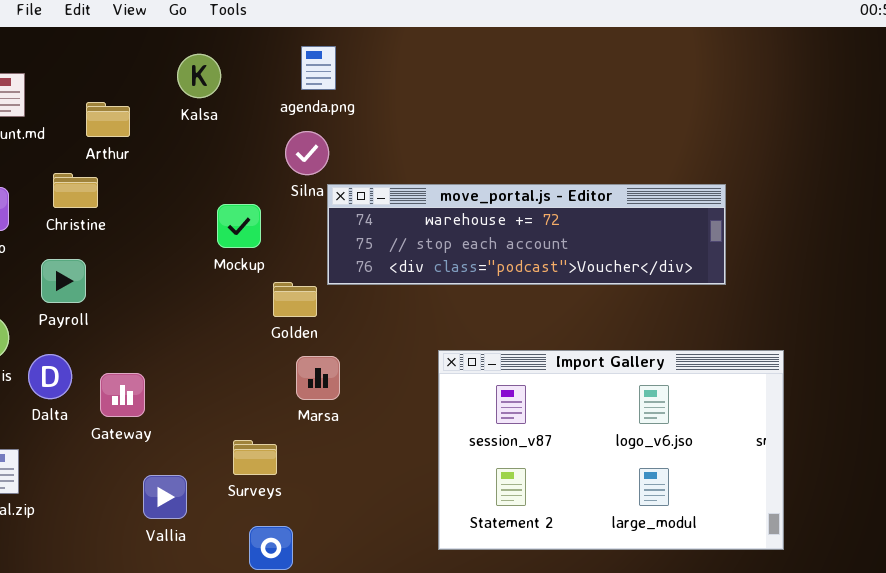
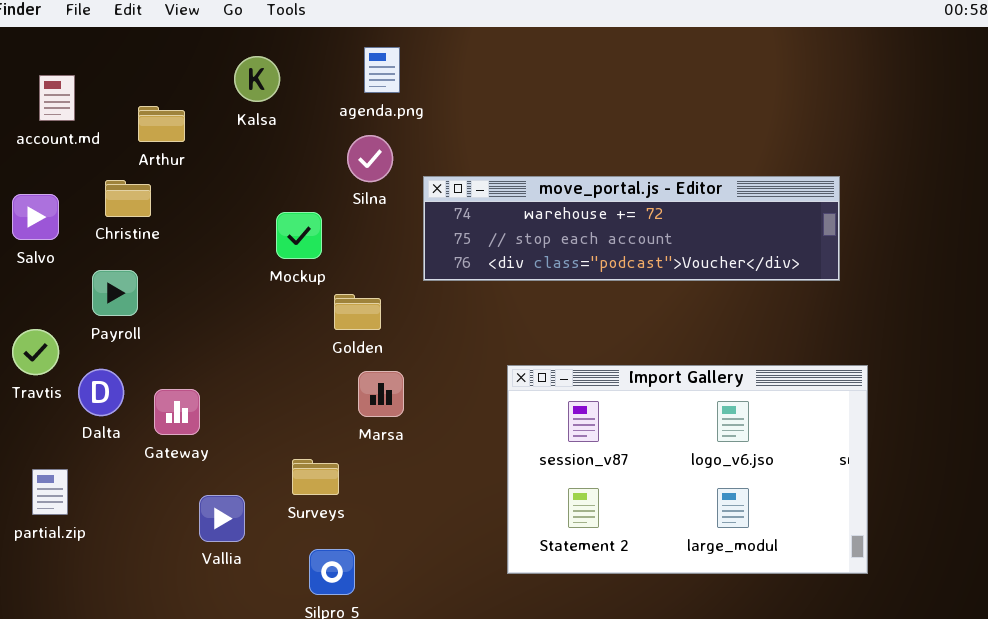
move_portal.js - Editor: [327,184,726,285] -> [423,176,840,281], moved

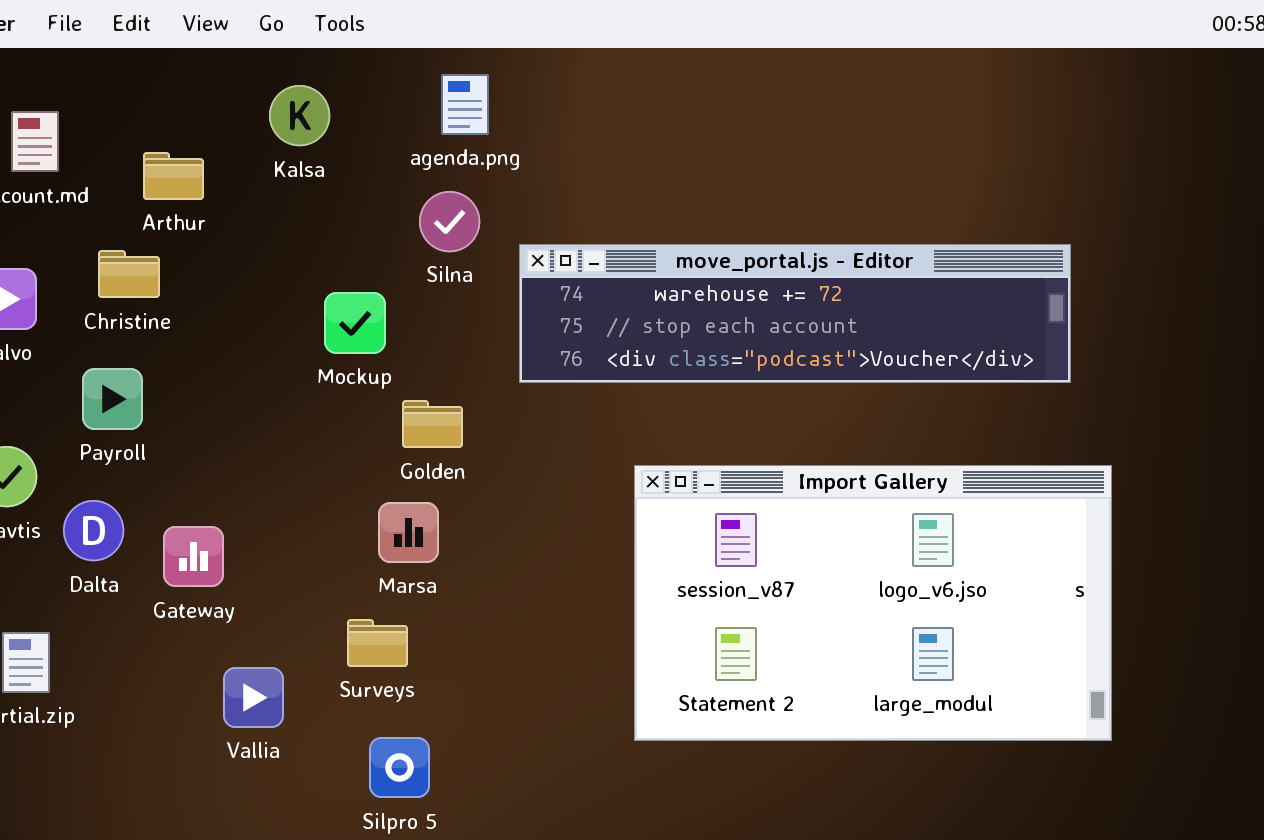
Import Gallery: [507,365,868,574] -> [634,465,1112,741], moved
Marsa: [358,371,404,417] -> [378,502,439,563], moved

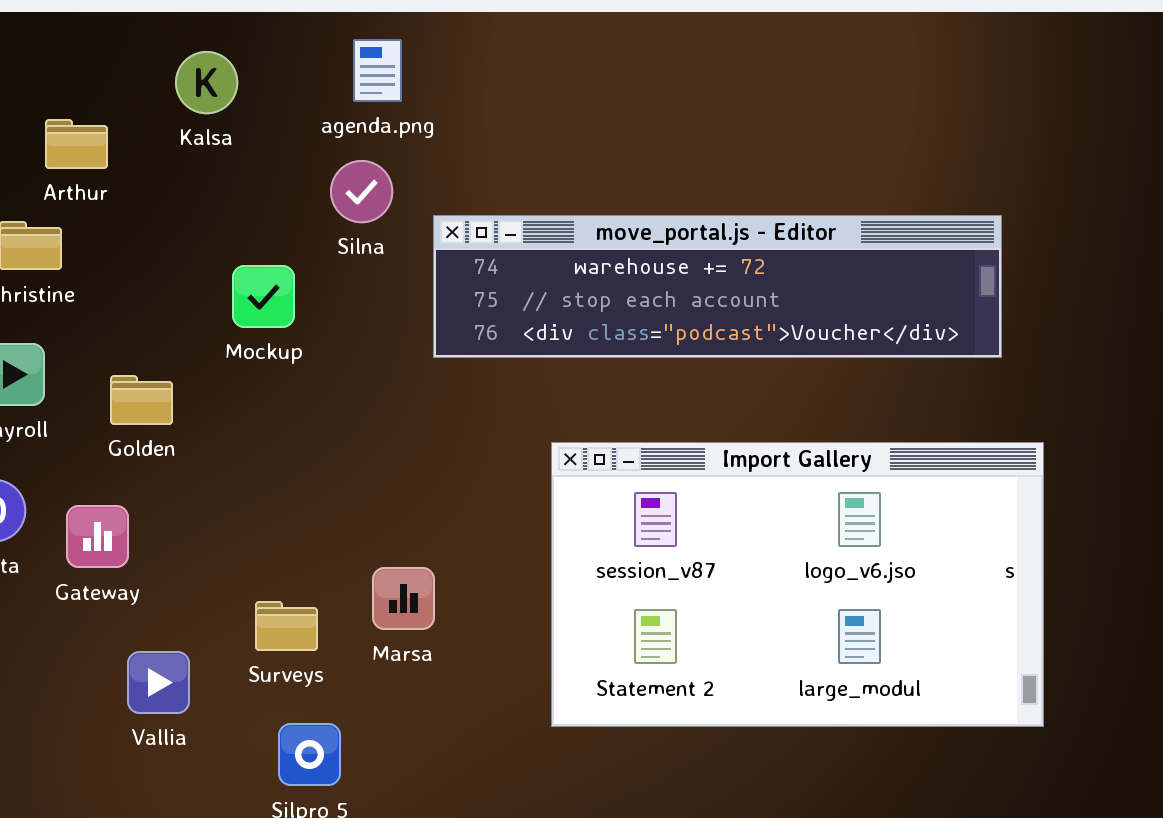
Golden: [402,400,463,448] -> [110,375,173,425], moved
Marsa: [378,502,439,563] -> [372,567,435,630], moved

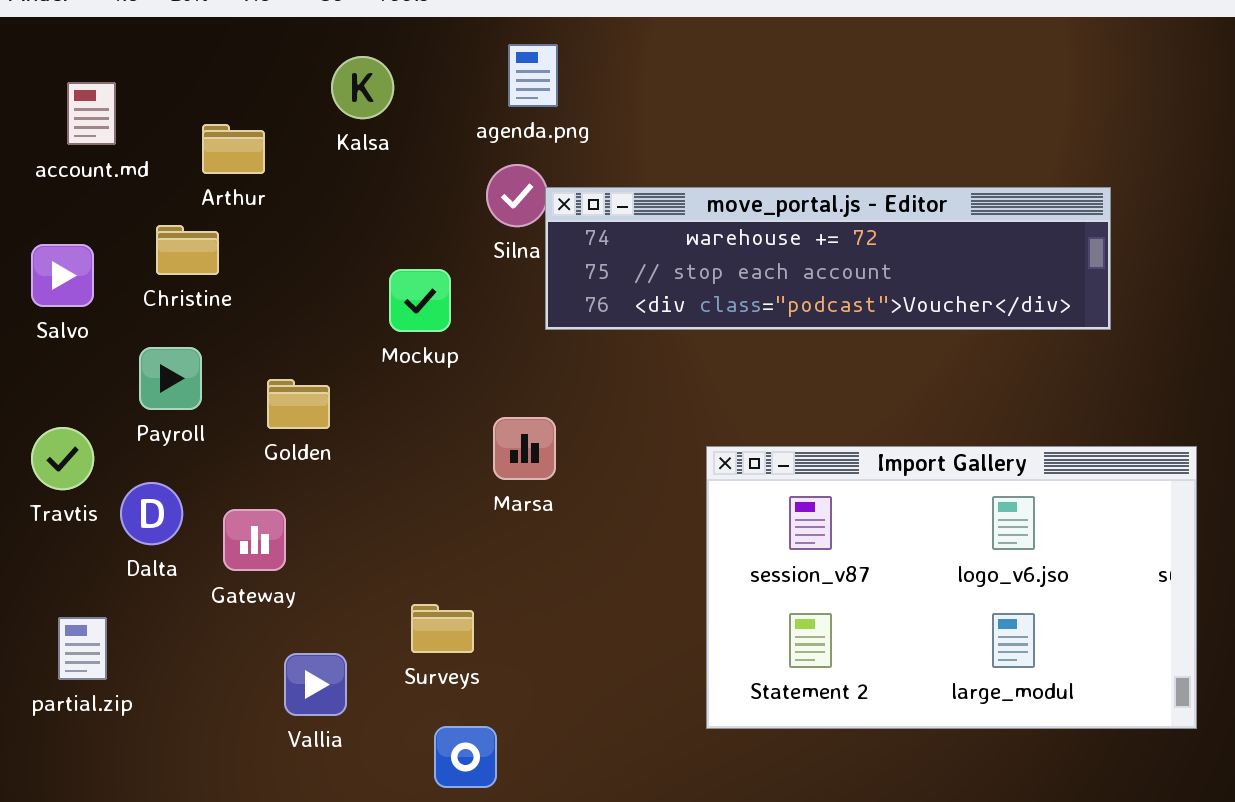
move_portal.js - Editor: [433,215,1002,358] -> [545,187,1111,330], moved
Marsa: [372,567,435,630] -> [493,417,556,480], moved

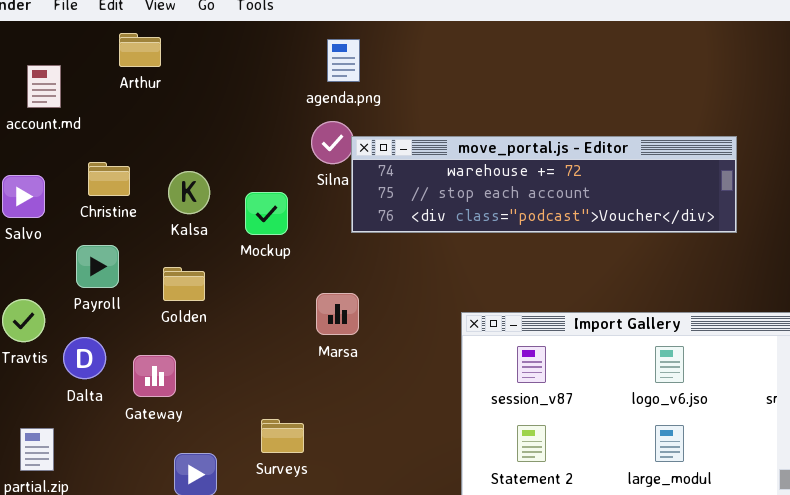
Kalsa: [331,56,394,119] -> [168,171,210,214], moved
Arthur: [202,124,265,174] -> [119,33,161,67], moved

